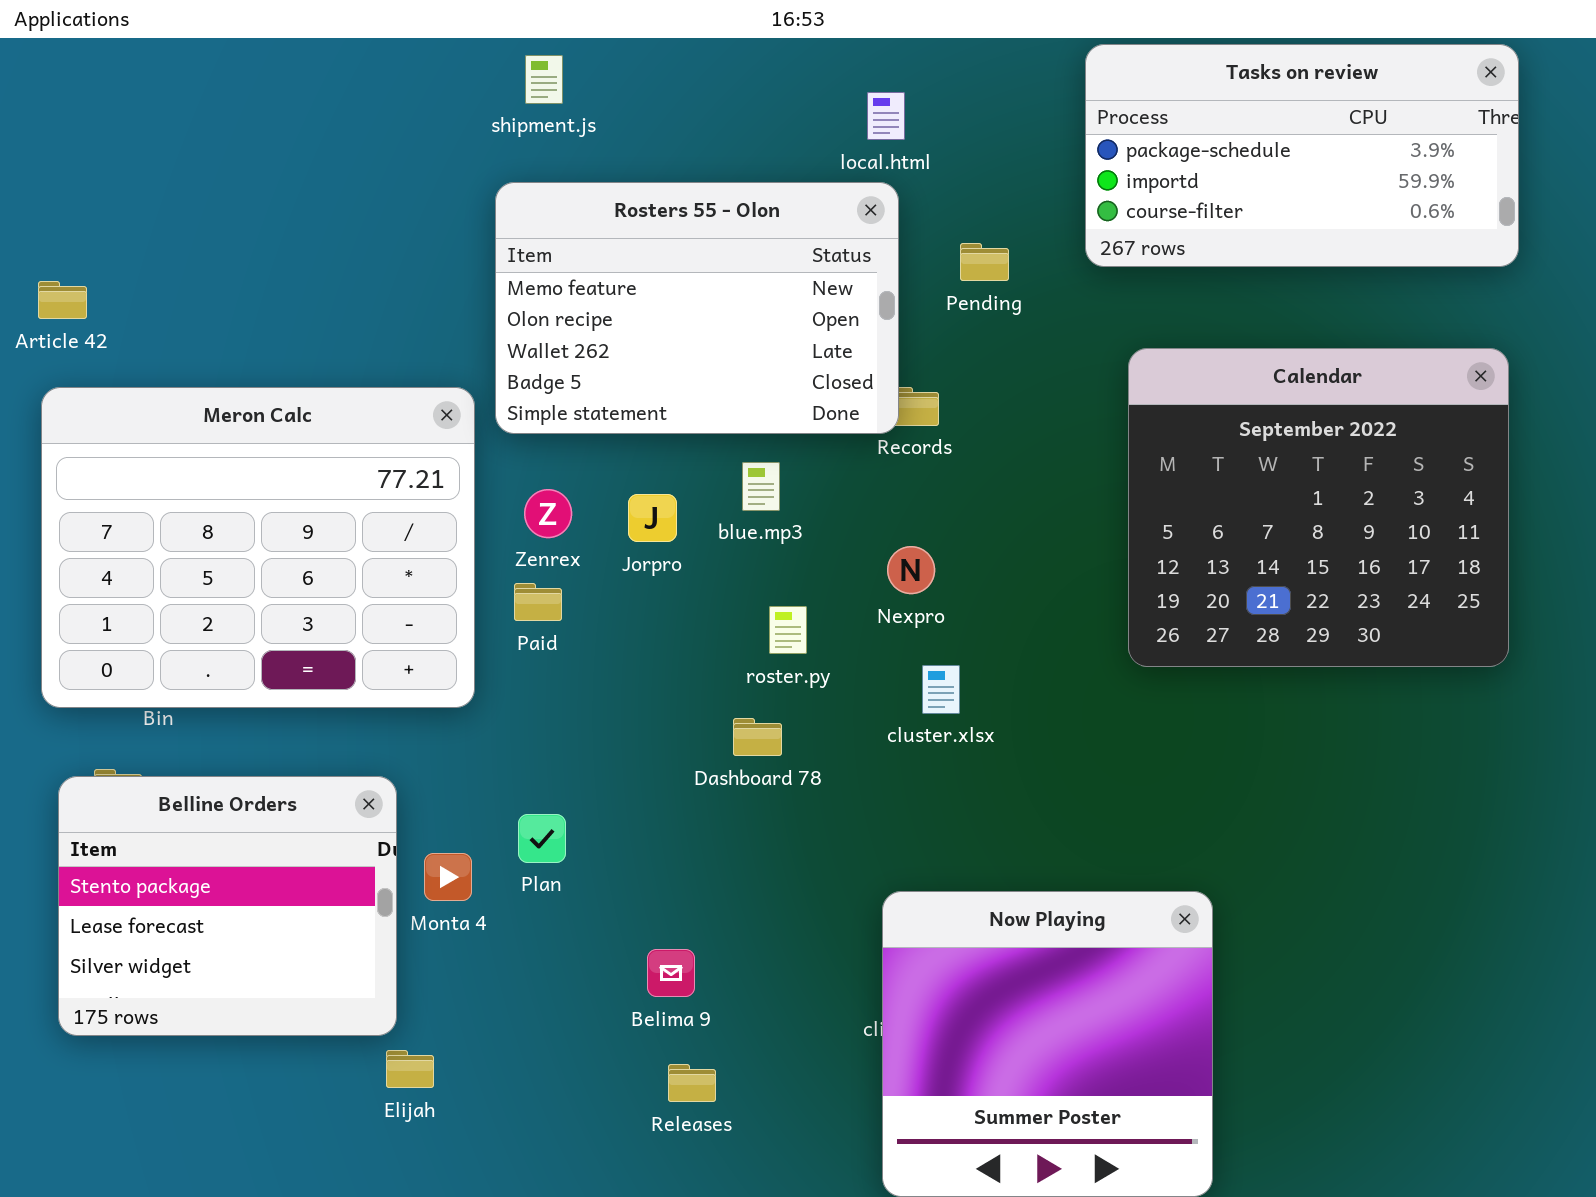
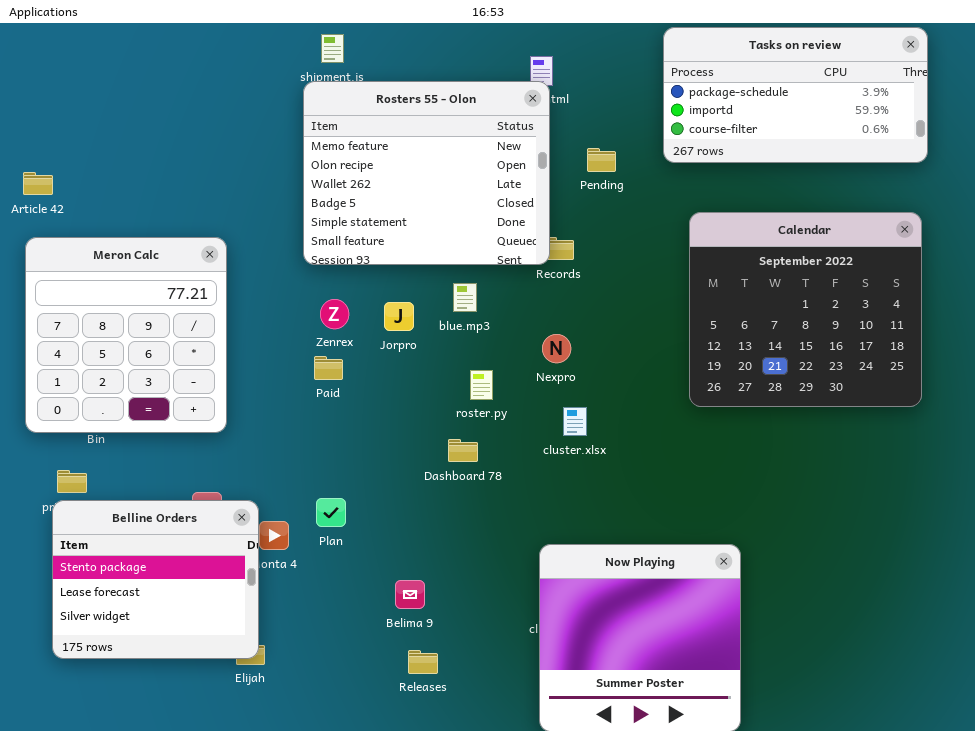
Rosters 55 - Olon: [495,182,899,434] -> [303,81,550,265], resized
Meron Calc: [41,387,475,708] -> [25,237,227,433], resized
Belline Orders: [58,776,397,1036] -> [52,500,259,659], moved

